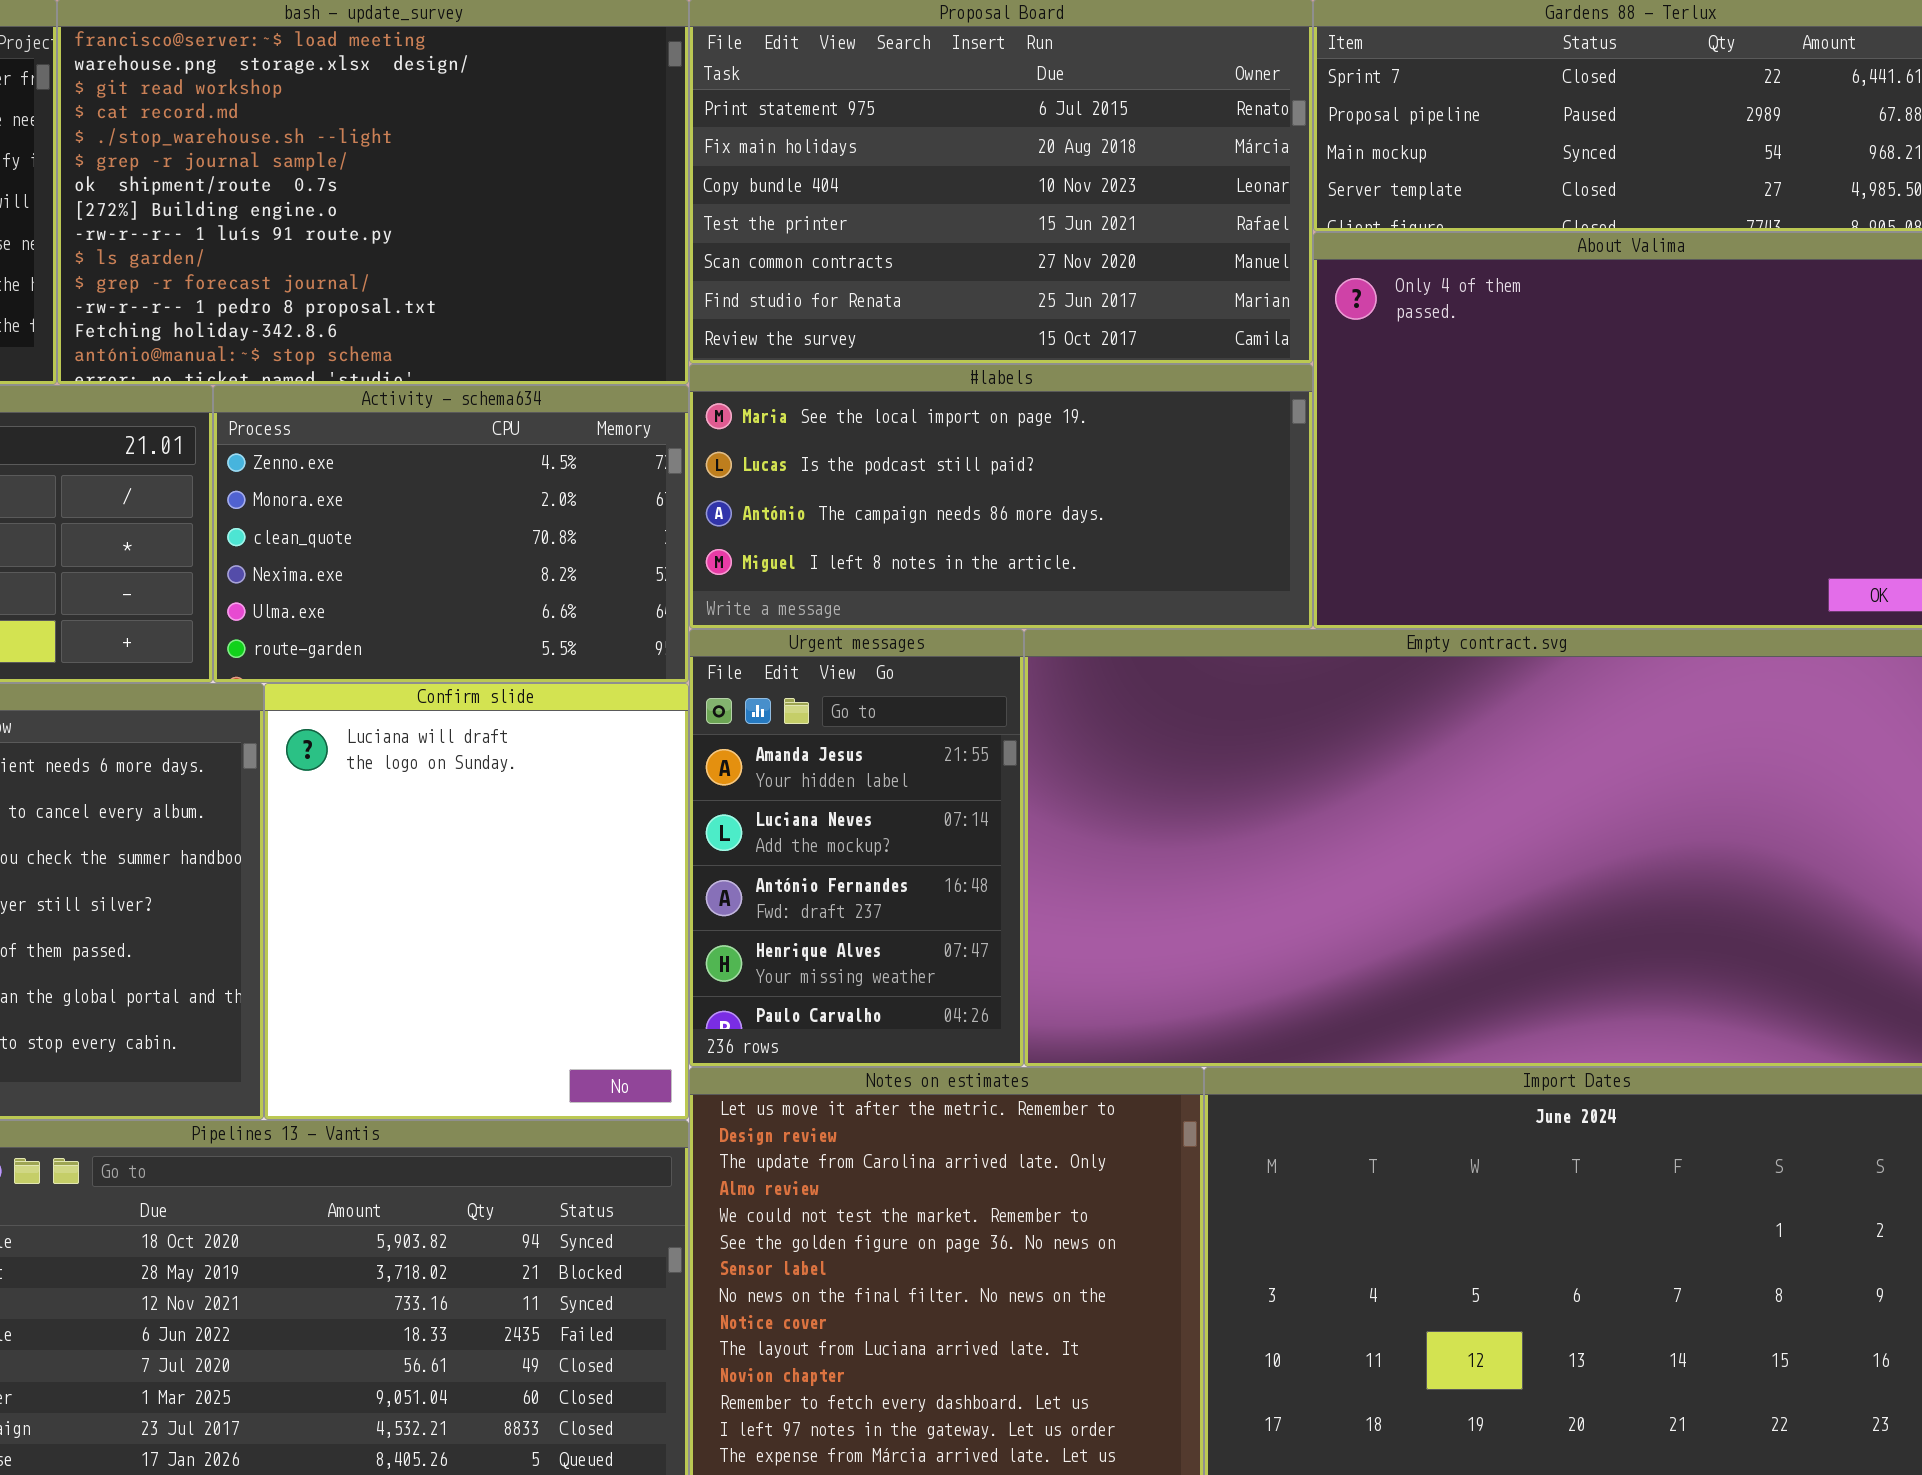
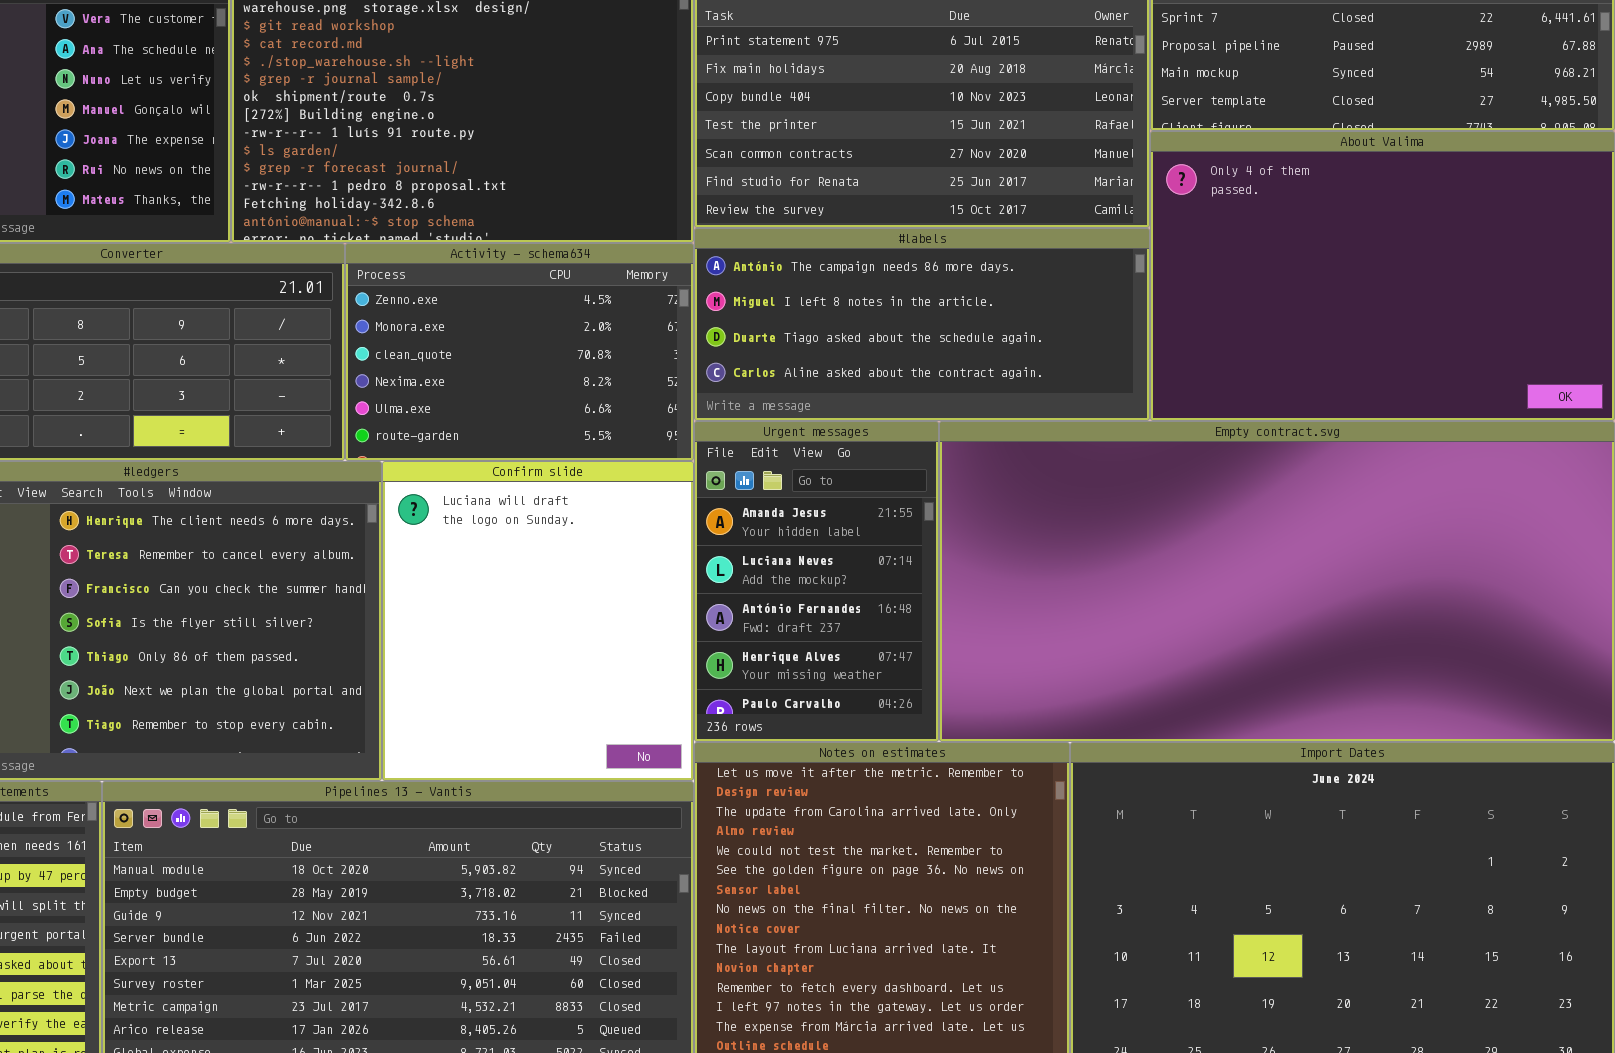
#labels: [689,364,1313,629] -> [694,228,1150,421], scrolled down 2 rows

